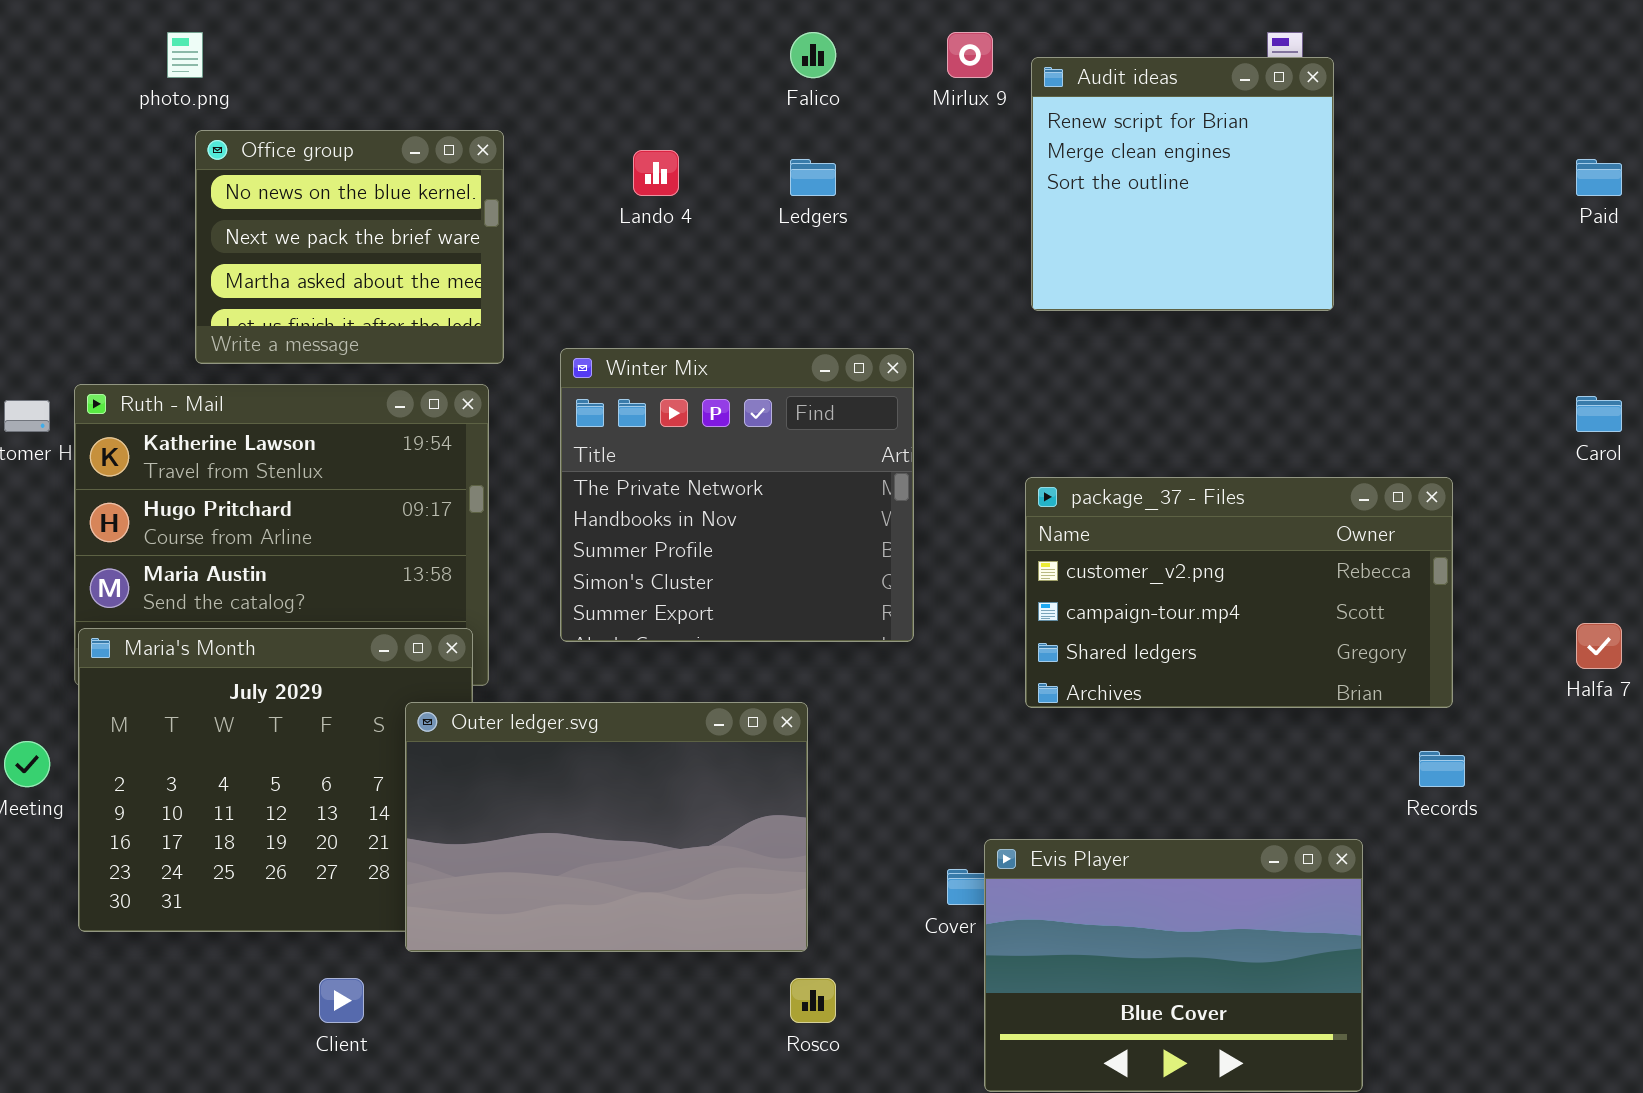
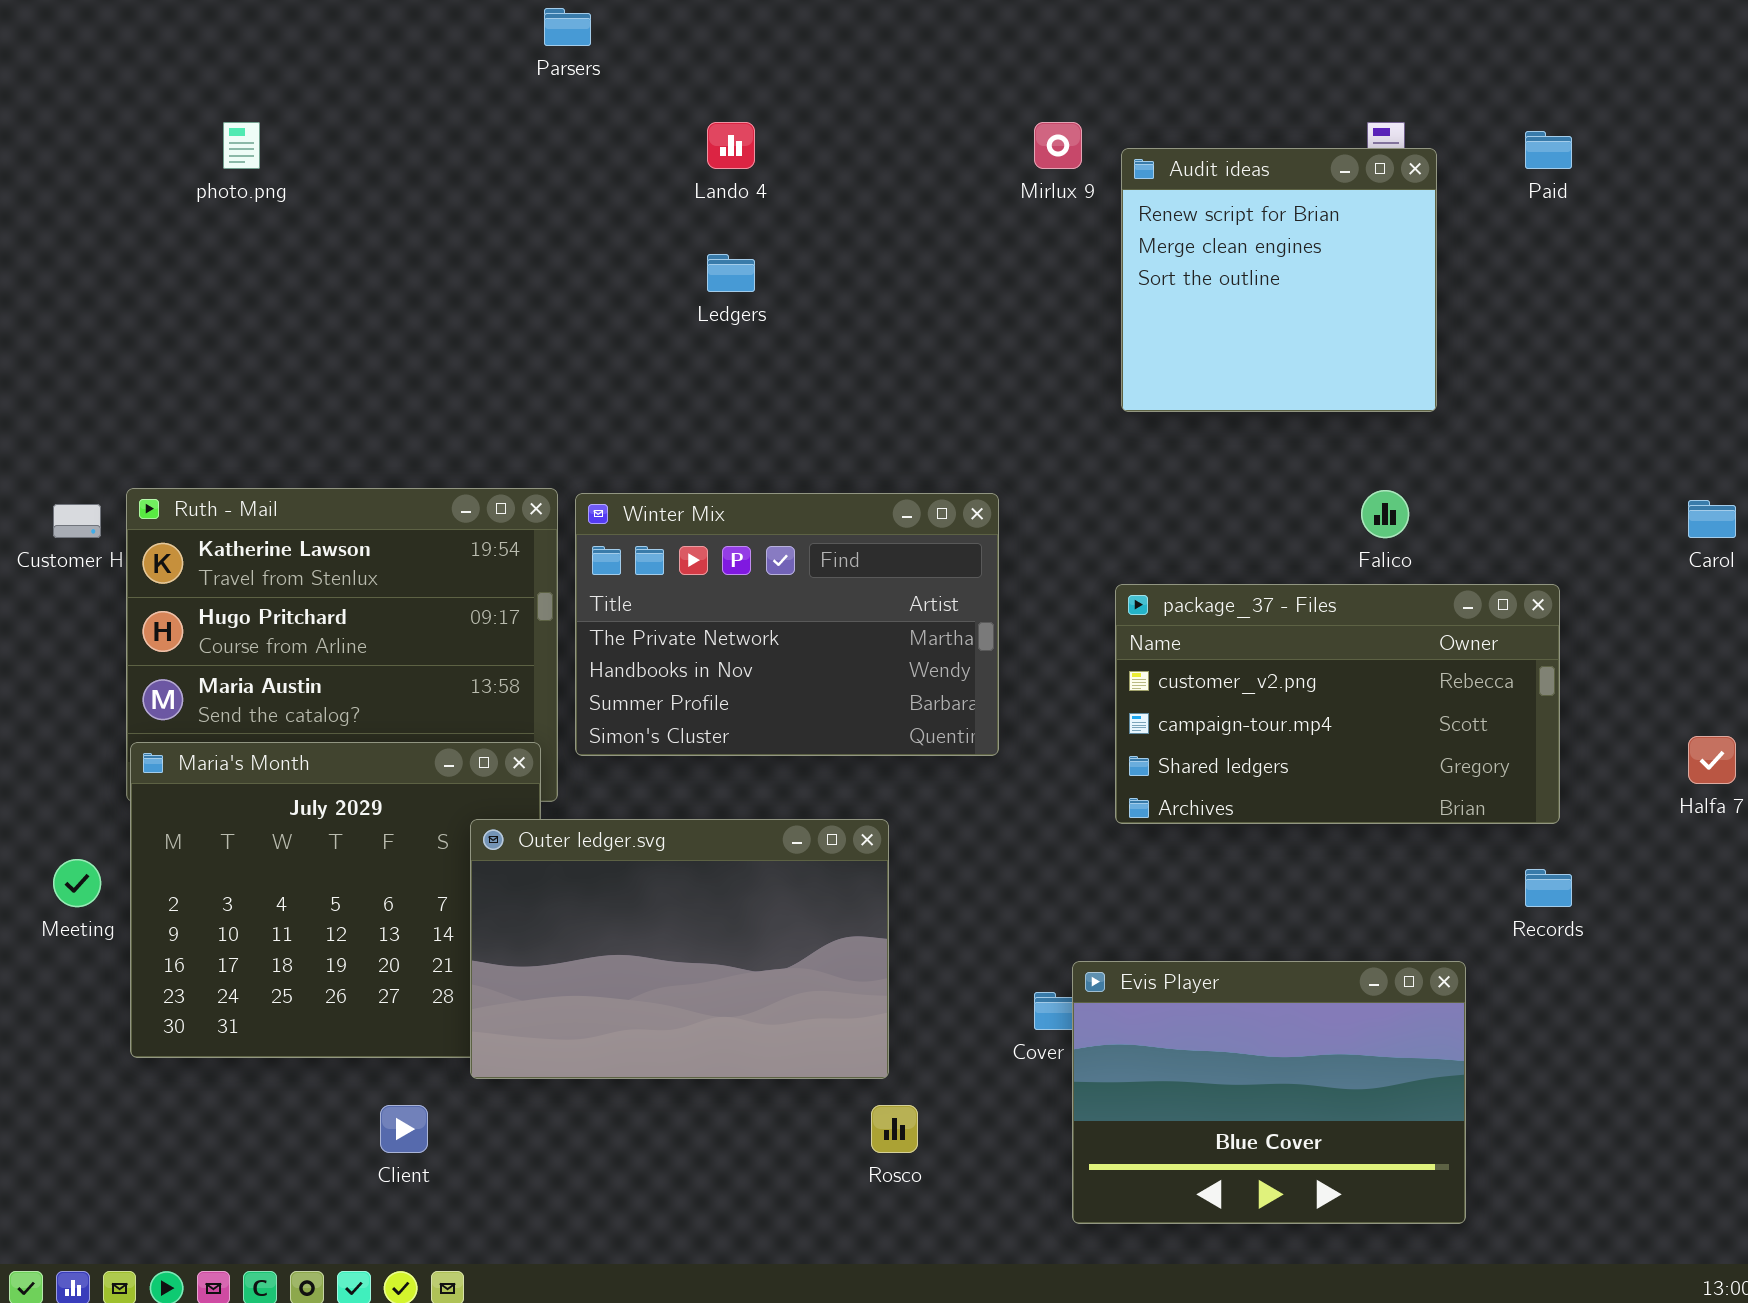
Falico: [790,32,836,78] -> [1361,490,1409,538], moved
Office group: [195,130,504,364] -> none, closed
Lando 4: [633,150,679,196] -> [707,122,755,169], moved
Ledgers: [790,159,836,196] -> [707,254,755,292], moved
Paid: [1576,159,1622,196] -> [1525,131,1572,169], moved
Winter Mix: [560,348,914,642] -> [575,493,999,756], resized

